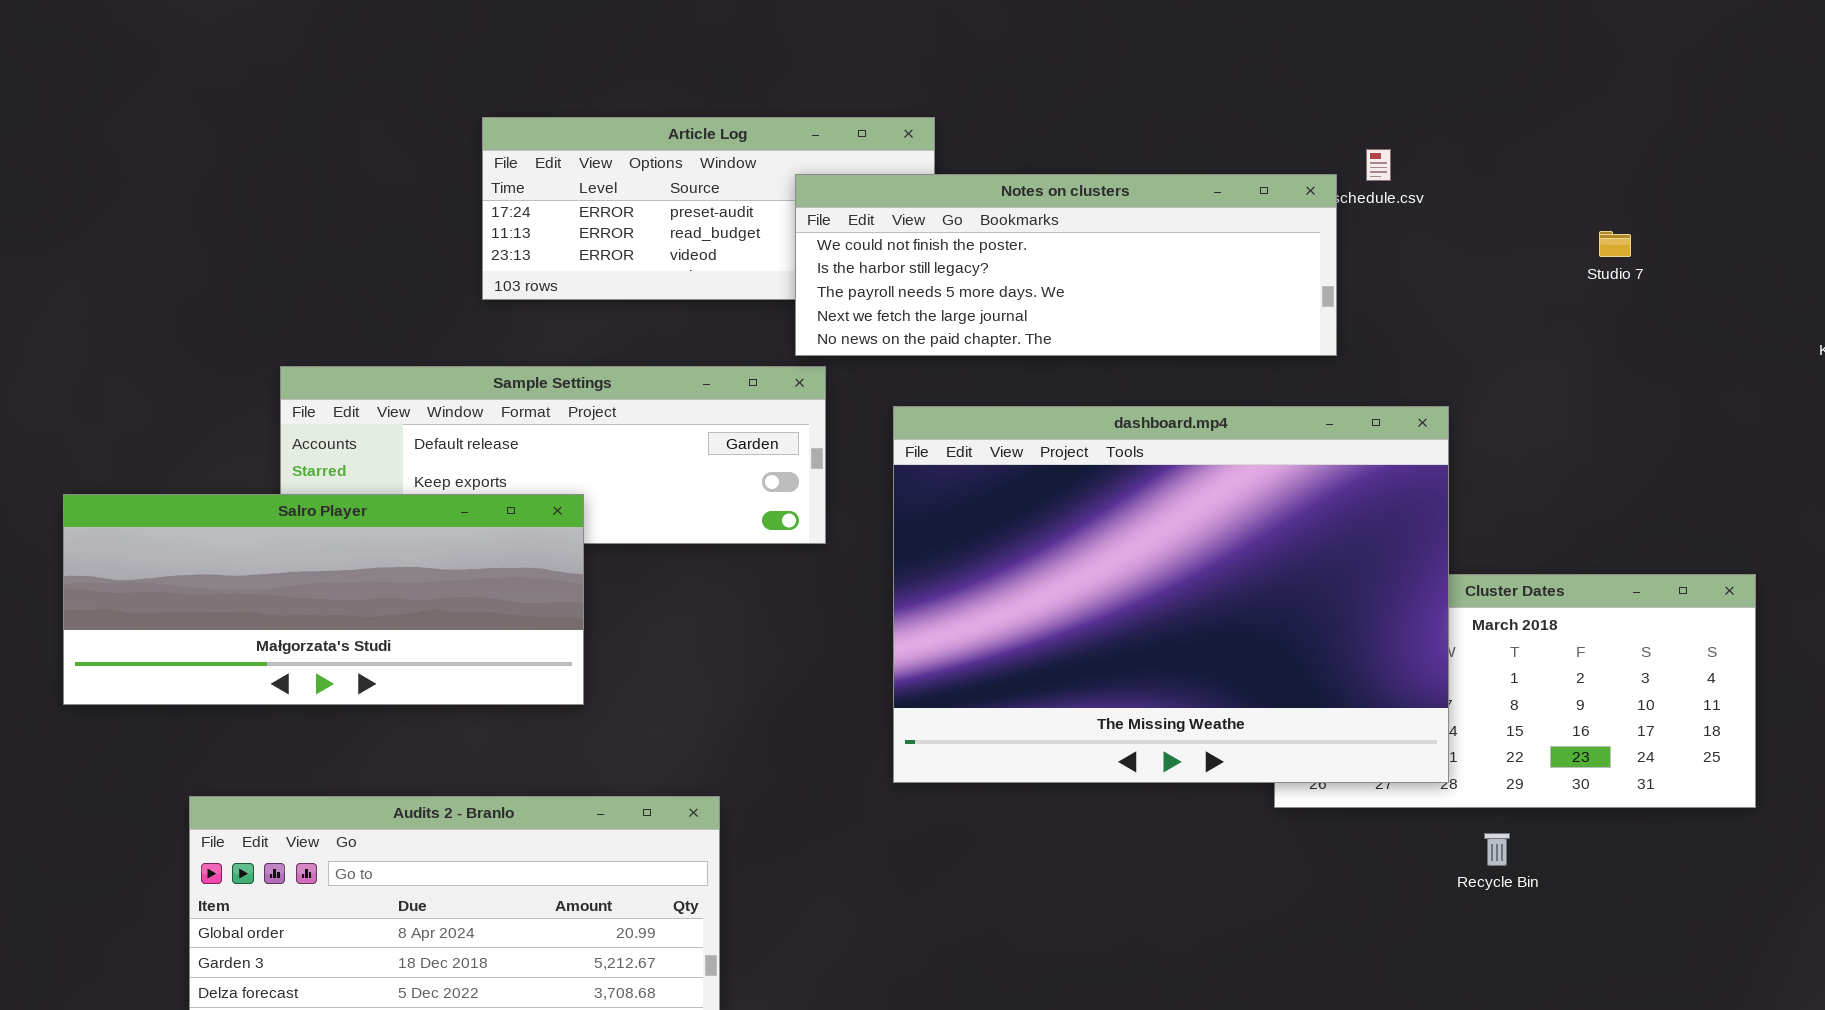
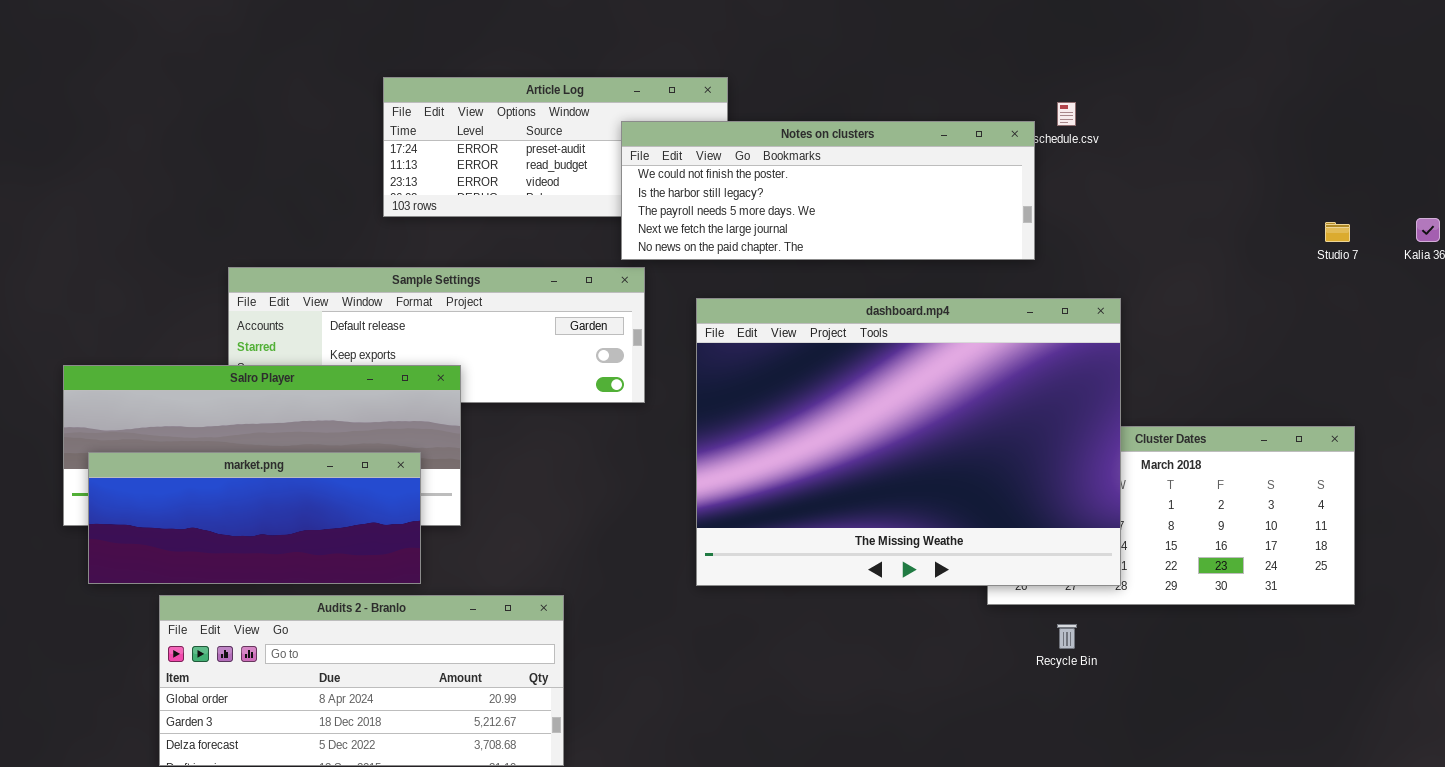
Studio 7: [1599,231,1631,257] -> [1325,222,1350,242], moved
market.png: none -> [88,452,421,584], opened
Recycle Bin: [1484,833,1510,866] -> [1057,624,1077,649], moved

